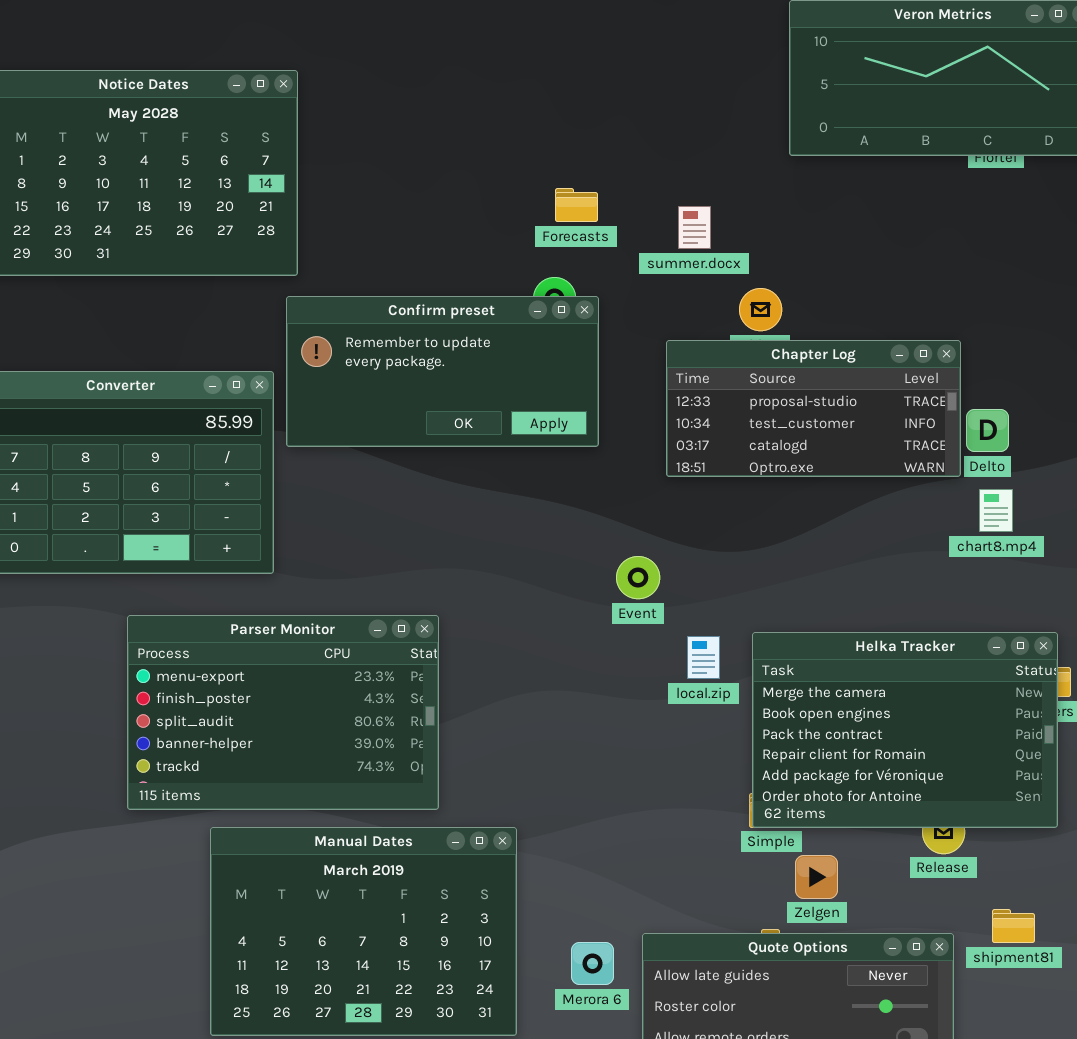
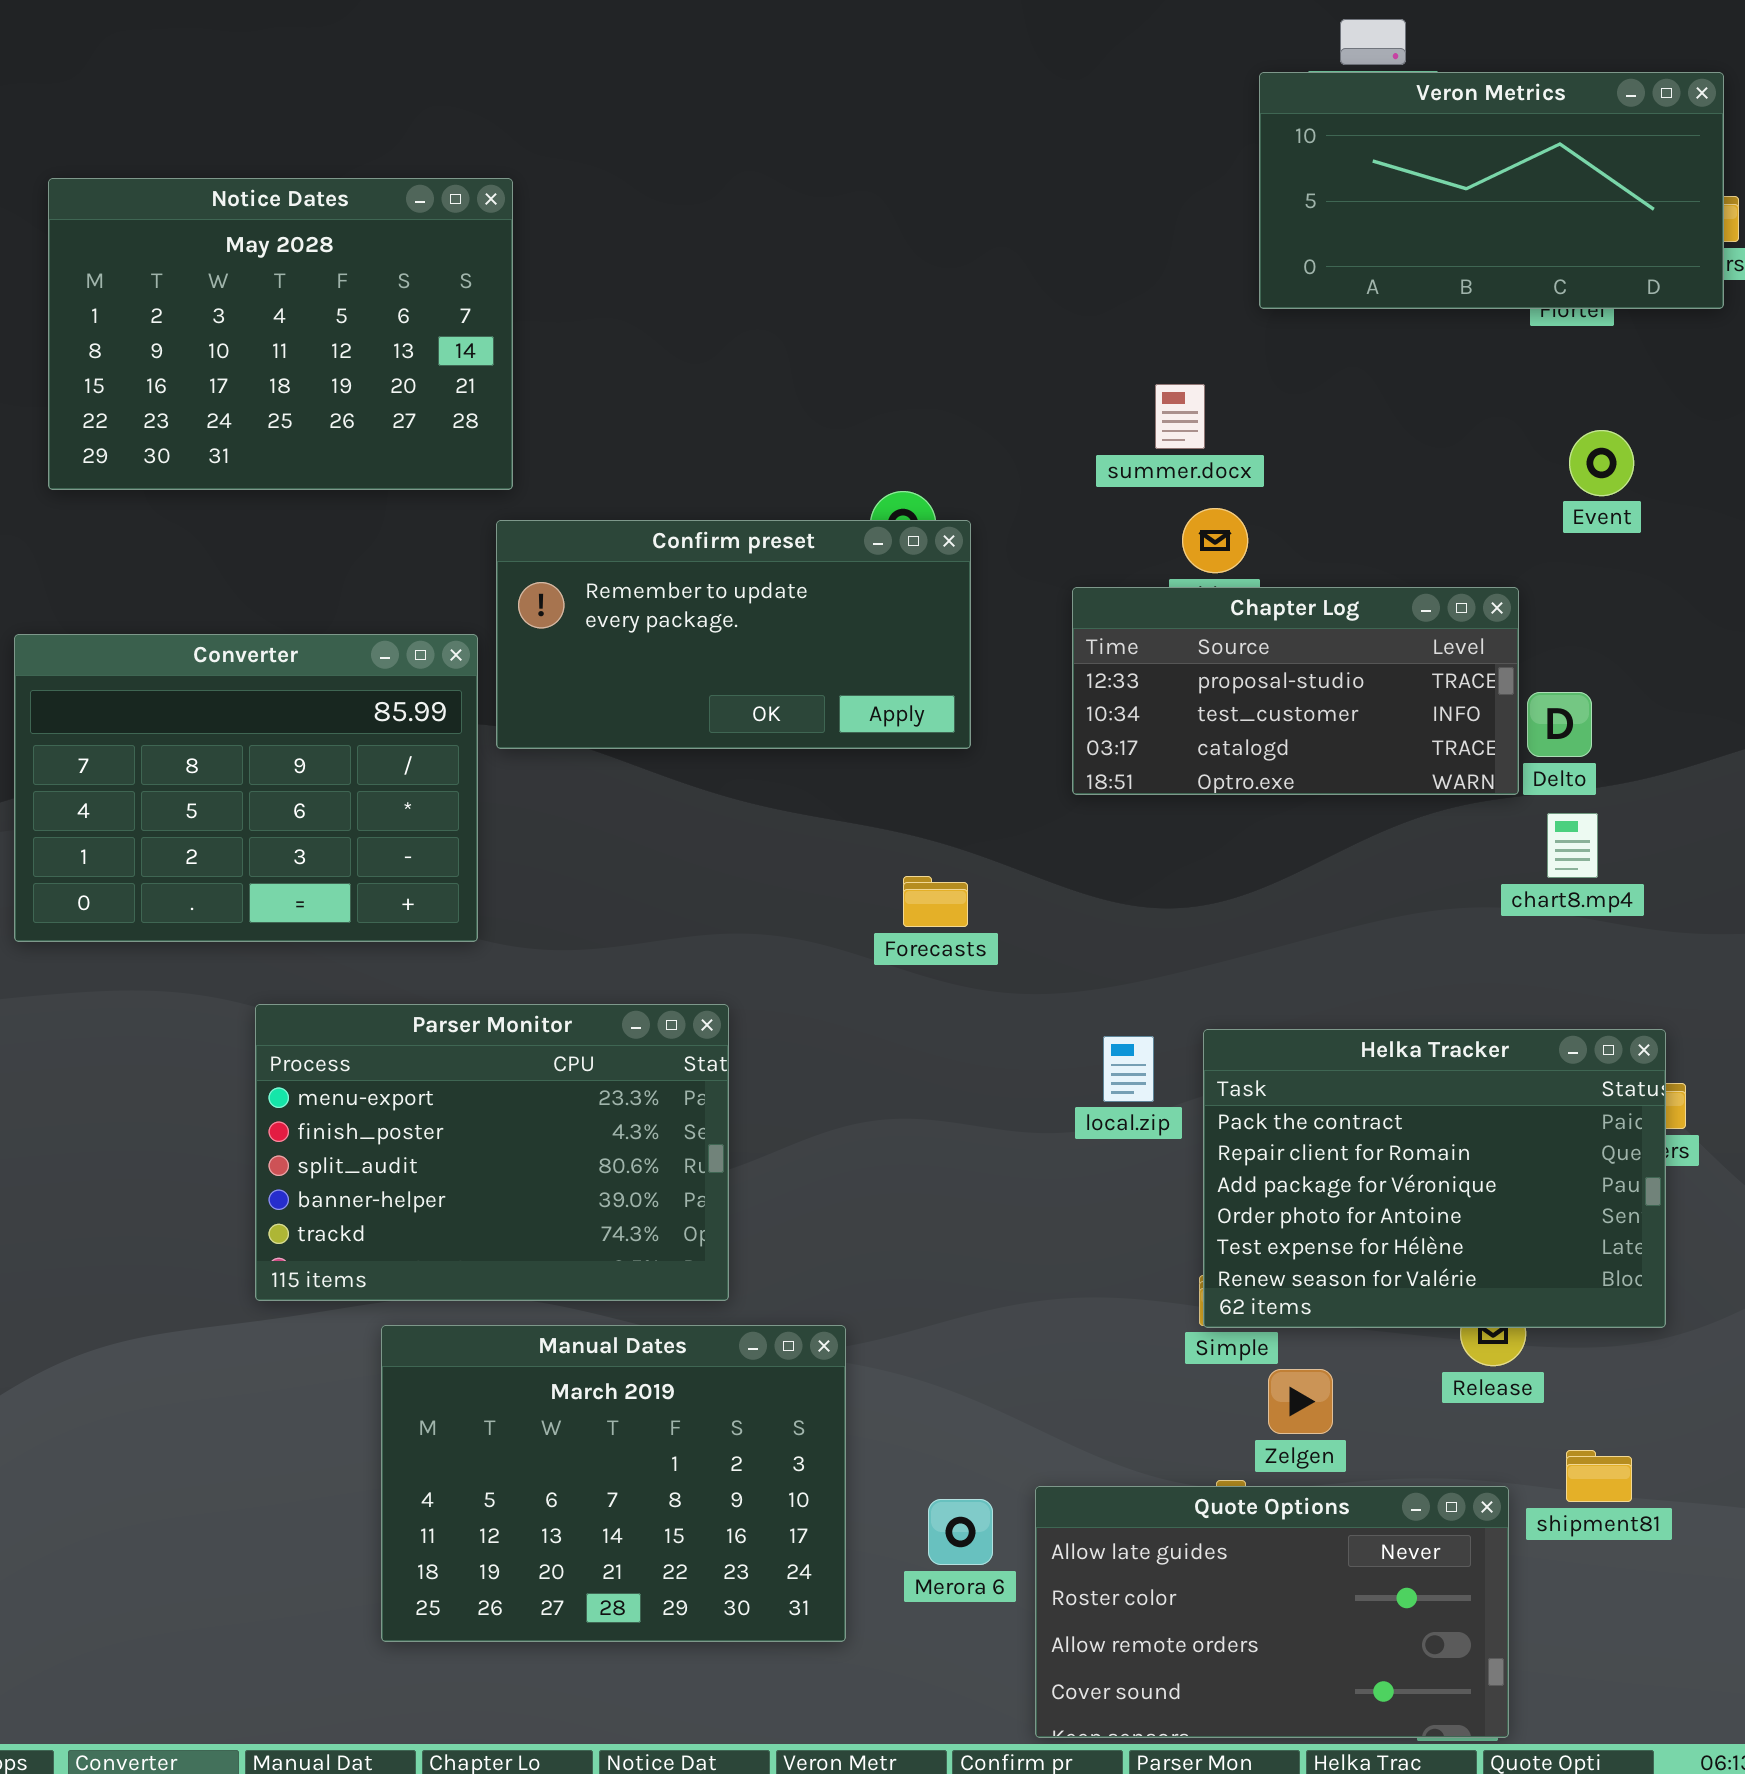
Forecasts: [555,188,598,222] -> [903,876,968,927], moved
summer.docx: [678,206,711,249] -> [1155,384,1205,449], moved
Event: [616,556,660,599] -> [1569,430,1634,496], moved
Helka Tracker: [752,632,1058,828] -> [1203,1029,1666,1328], scrolled down 2 rows

